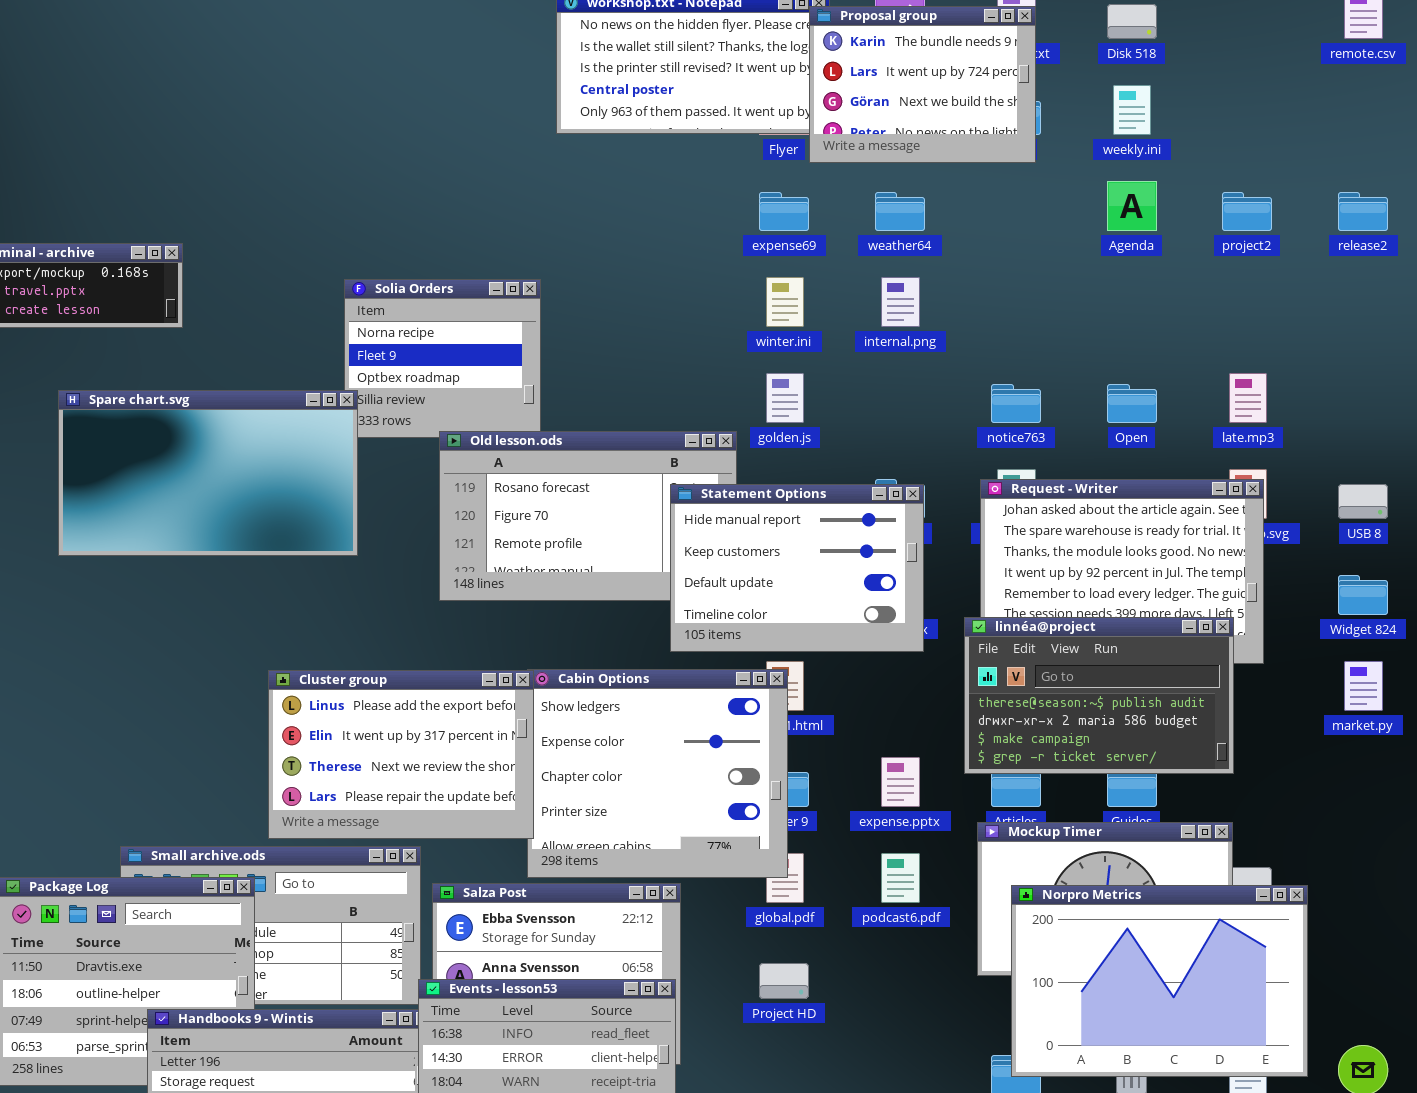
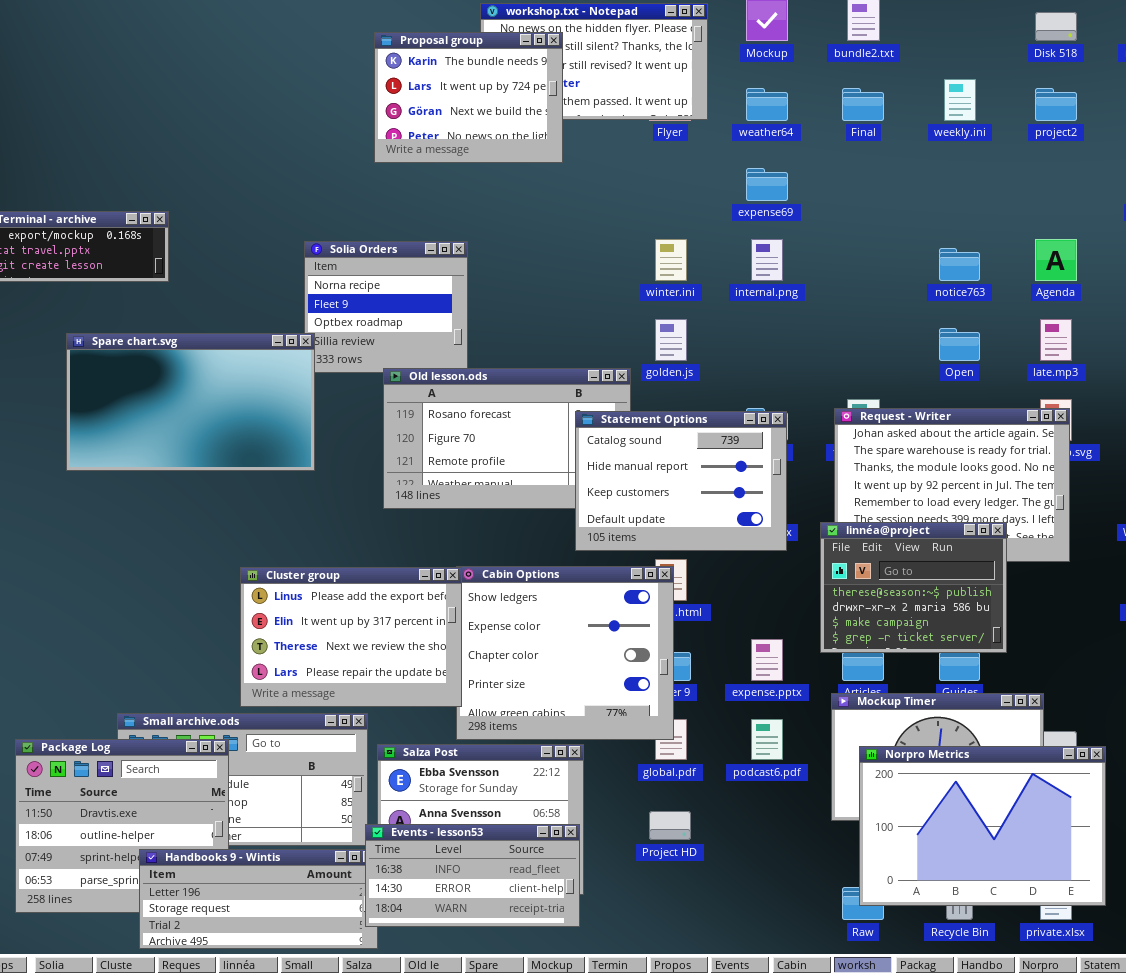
Disk 518: [1107,4,1157,39] -> [1035,12,1077,41], moved
Proposal group: [809,6,1036,163] -> [374,32,563,163], moved
Agenda: [1107,181,1157,231] -> [1035,239,1077,281], moved
expense69: [759,192,809,231] -> [746,168,788,201], moved
weather64: [875,192,925,231] -> [746,88,788,121], moved
project2: [1222,192,1272,231] -> [1035,88,1077,121], moved
notice763: [991,384,1041,423] -> [939,248,980,281], moved
Statement Options: [670,484,924,652] -> [575,411,787,551], scrolled up 1 row
linnéa@project: [964,617,1234,774] -> [820,522,1007,653], resized

